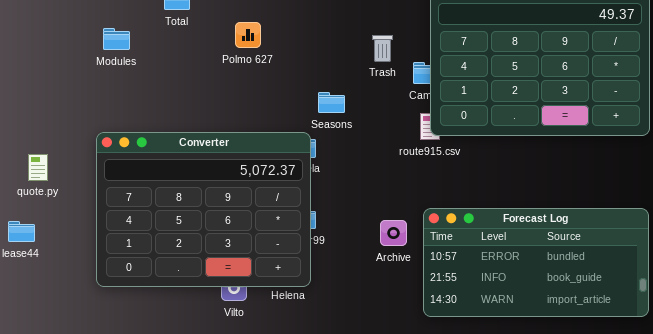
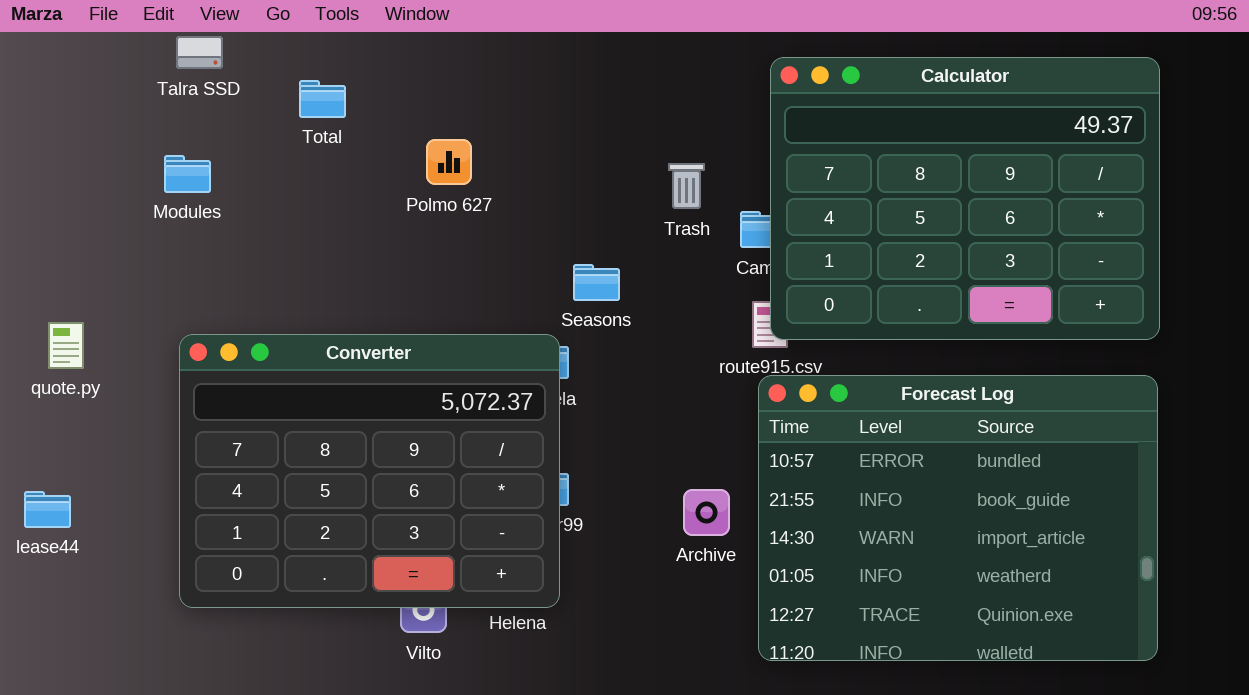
Modules: [103,28,130,50] -> [164,155,211,193], moved
quote.py: [28,154,48,181] -> [48,322,84,369], moved
Forecast Log: [423,208,649,317] -> [758,375,1158,661], resized

